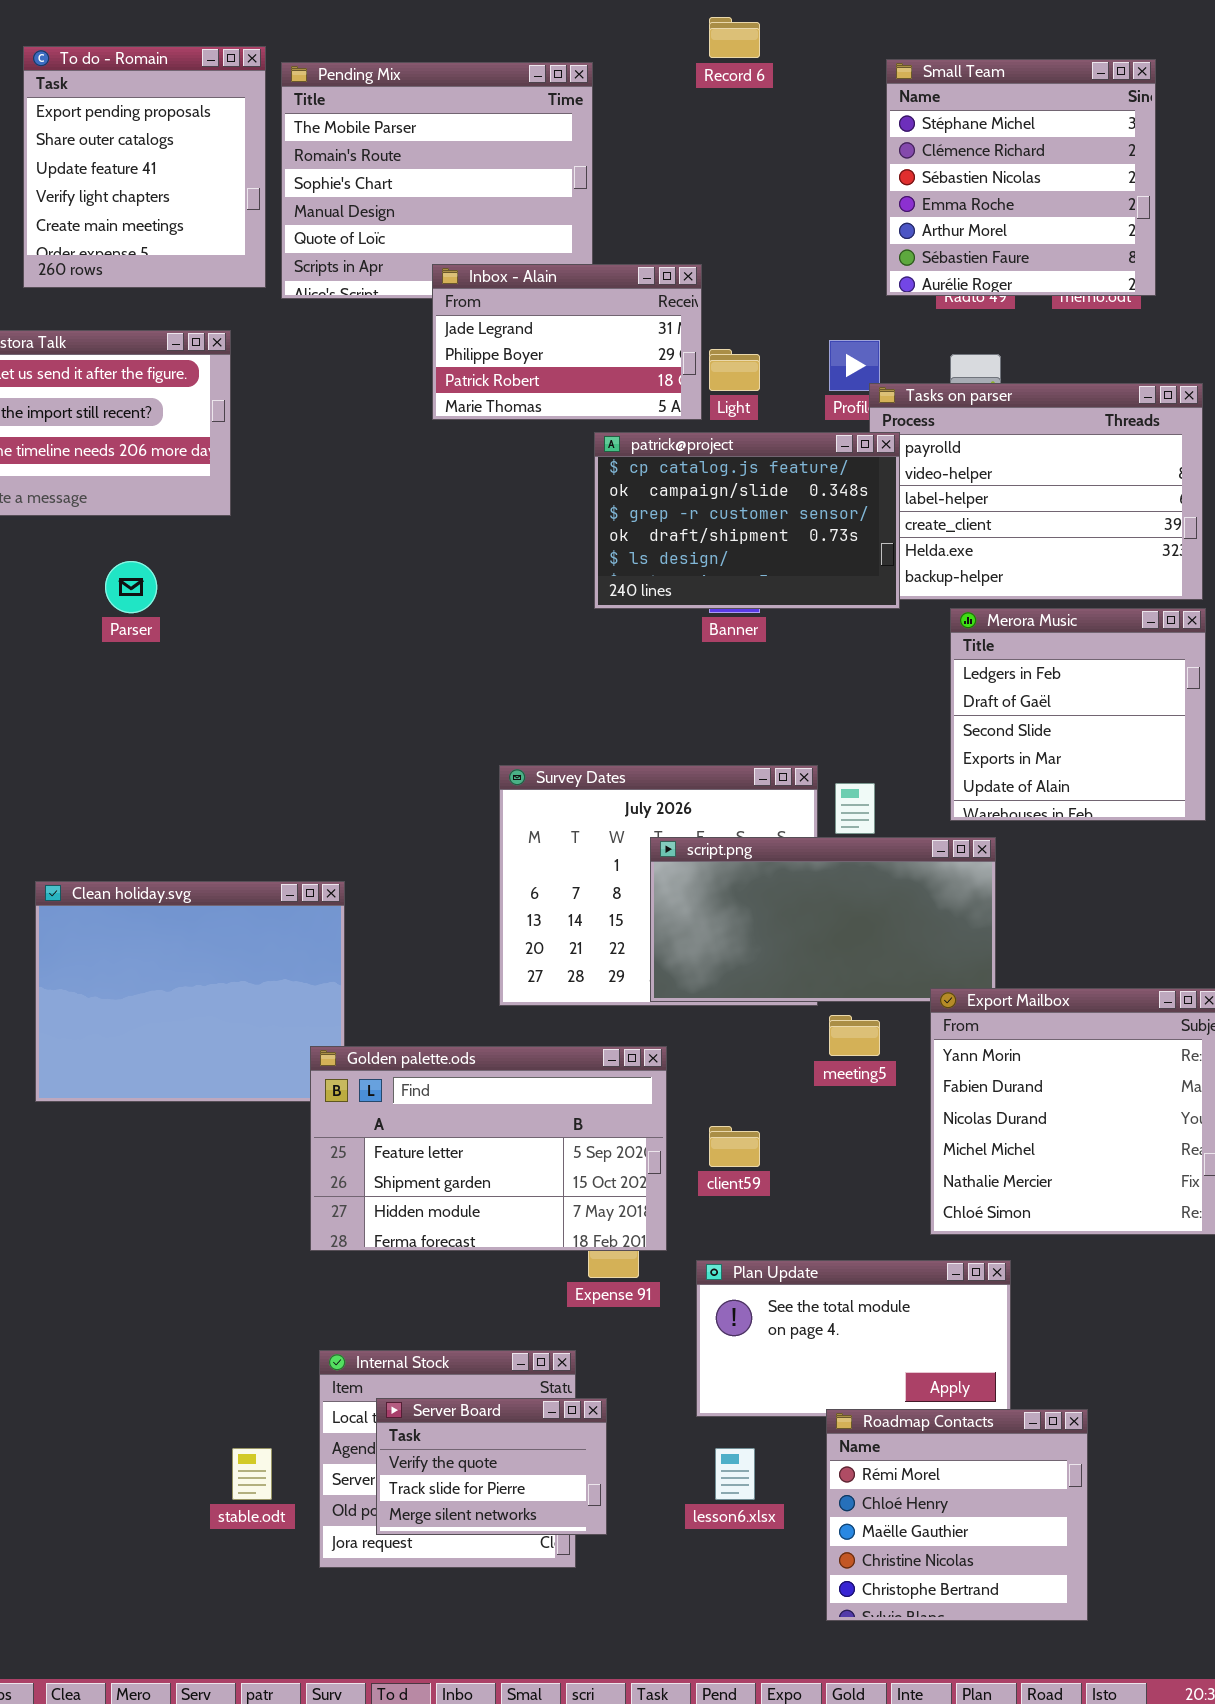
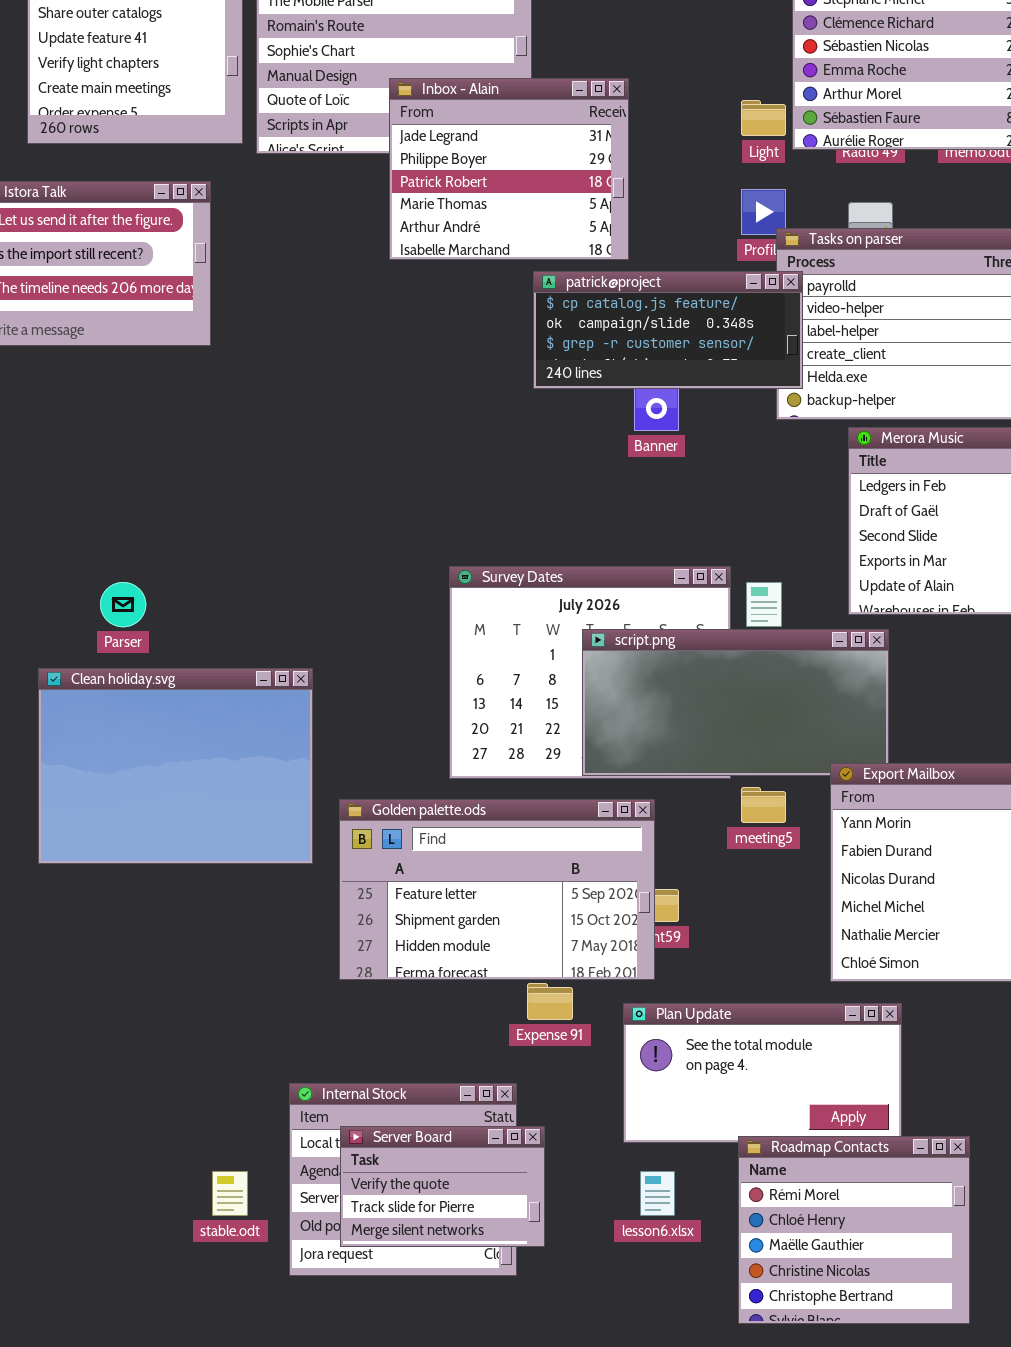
Inbox - Alain: [432,264,702,420] -> [389,78,629,260], resized
Light: [709,349,760,391] -> [741,100,786,136], moved
patrick@project: [594,432,900,609] -> [533,271,803,389], resized
Parser: [105,561,157,613] -> [100,582,146,627], moved
Golden palette.ods: [310,1046,667,1251] -> [339,799,655,980], moved

